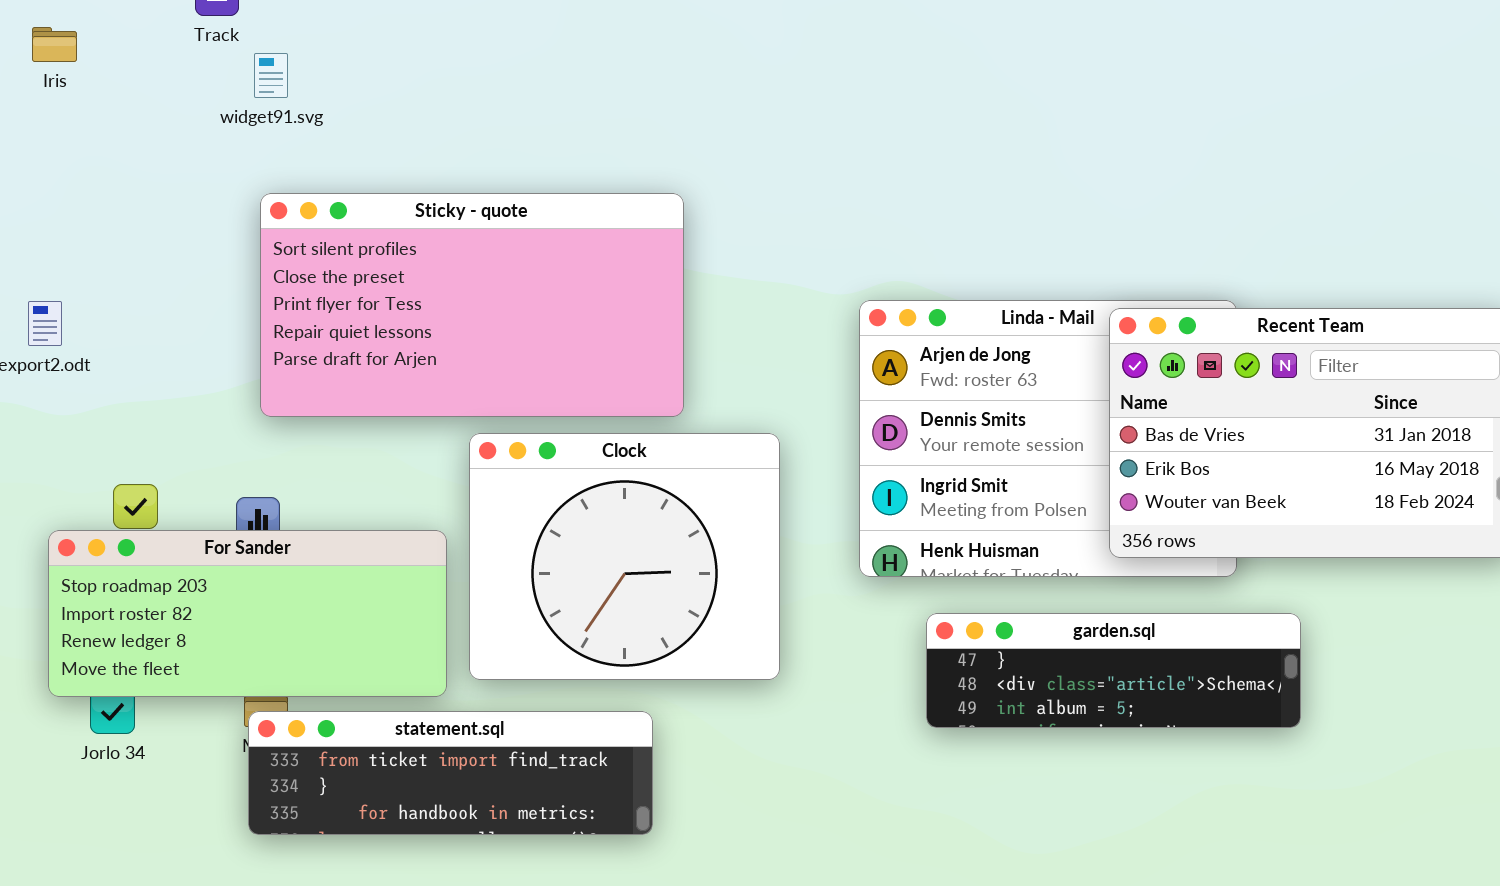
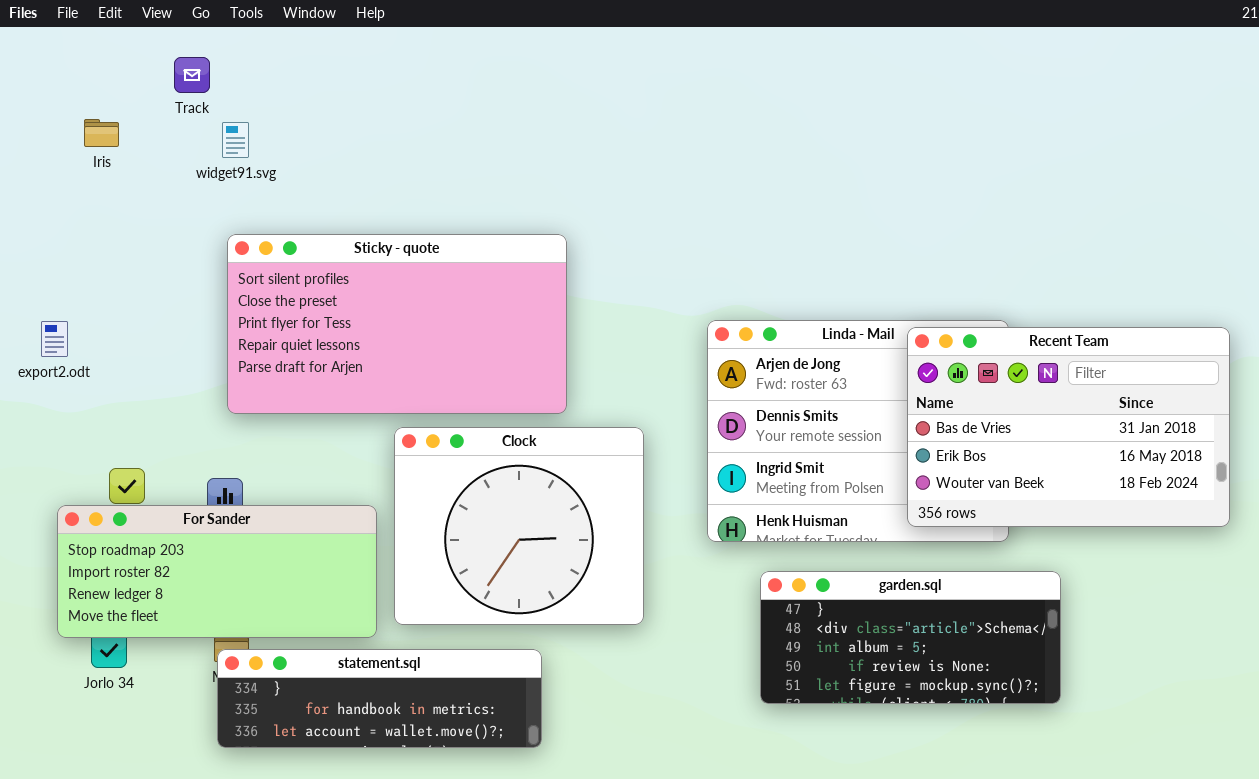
Iris: [32,27,77,62] -> [84,119,119,147], moved
garden.sql: [926,613,1301,728] -> [760,571,1061,704], resized
statement.sql: [248,711,653,835] -> [217,649,542,748], scrolled down 1 row

